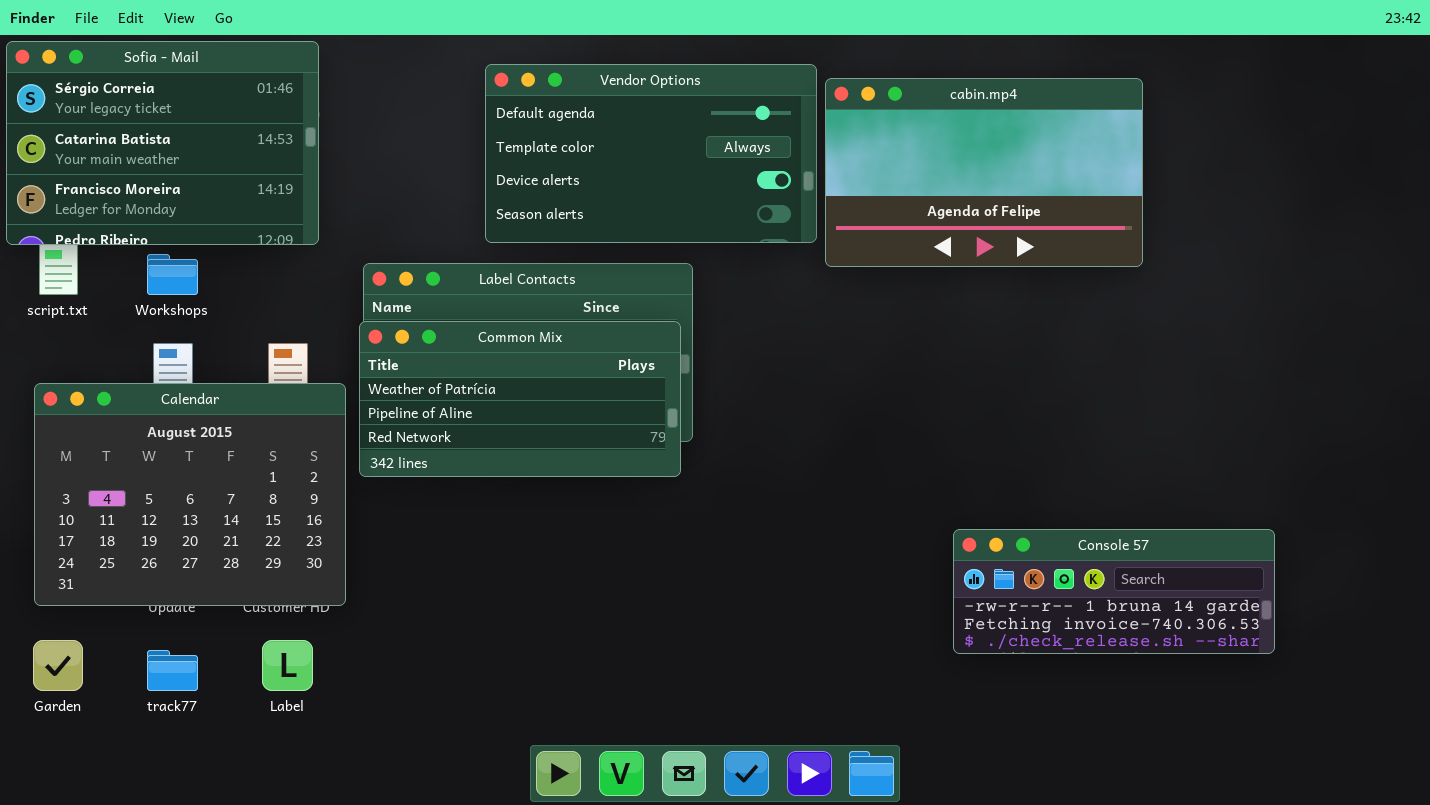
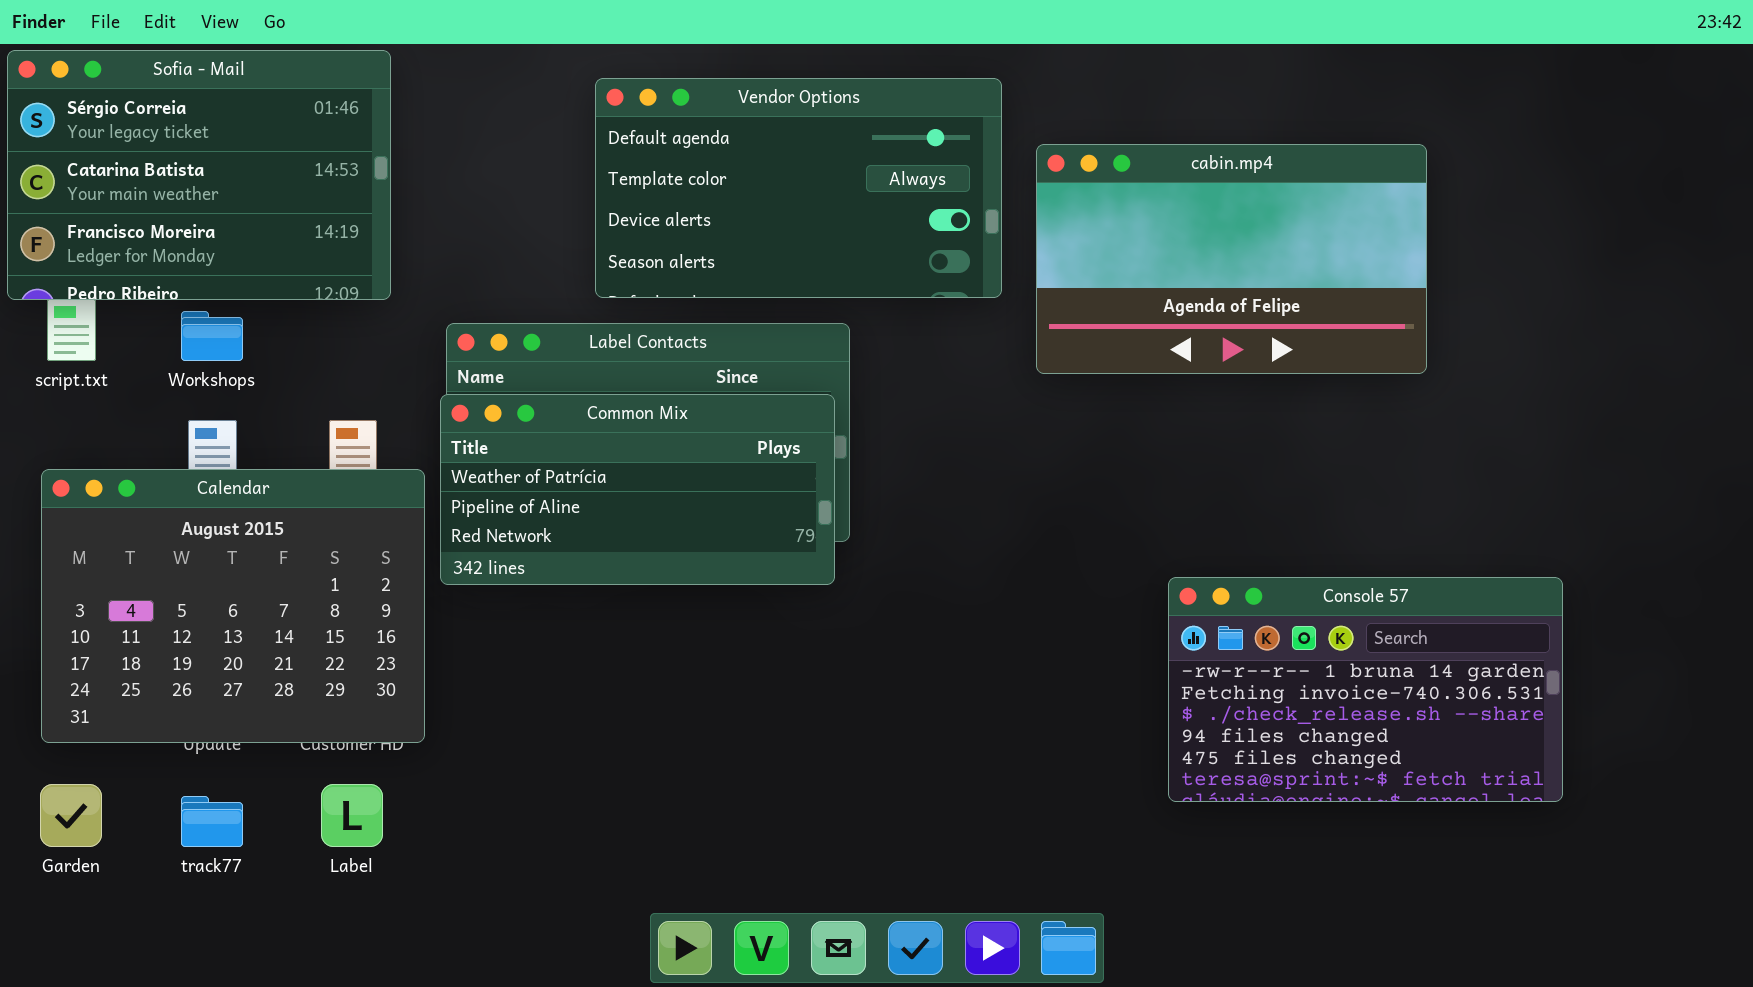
cabin.mp4: [825,78,1143,267] -> [1036,144,1427,374], moved
Console 57: [953,529,1275,654] -> [1168,577,1563,802], resized

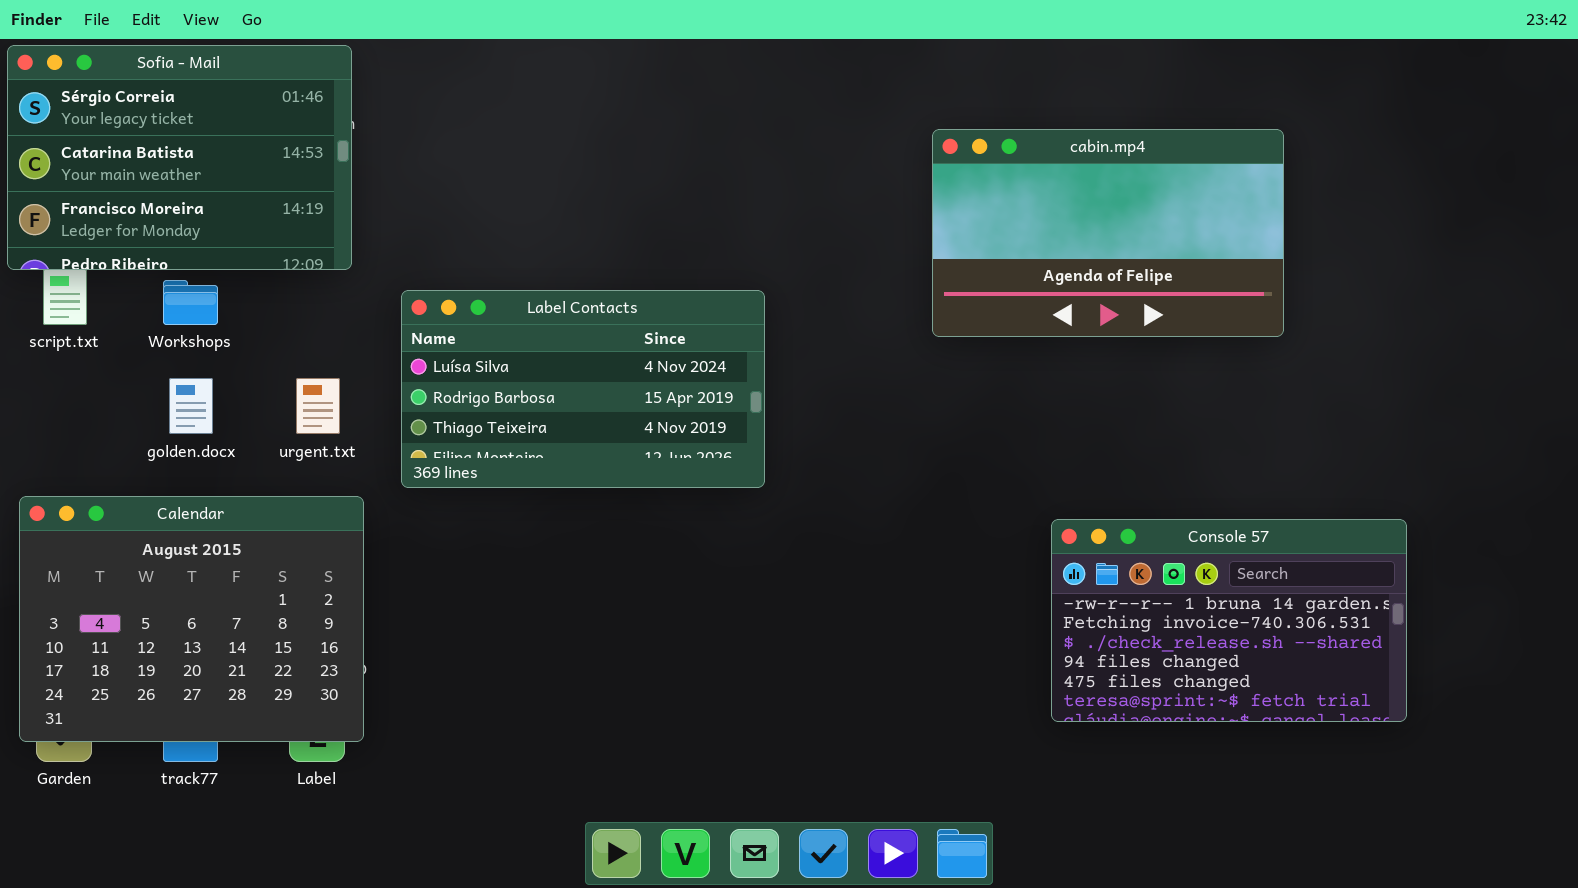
Vendor Options: [595,78,1002,298] -> none, closed
Common Mix: [440,394,835,585] -> none, closed
Calendar: [41,469,425,743] -> [19,496,364,742], moved

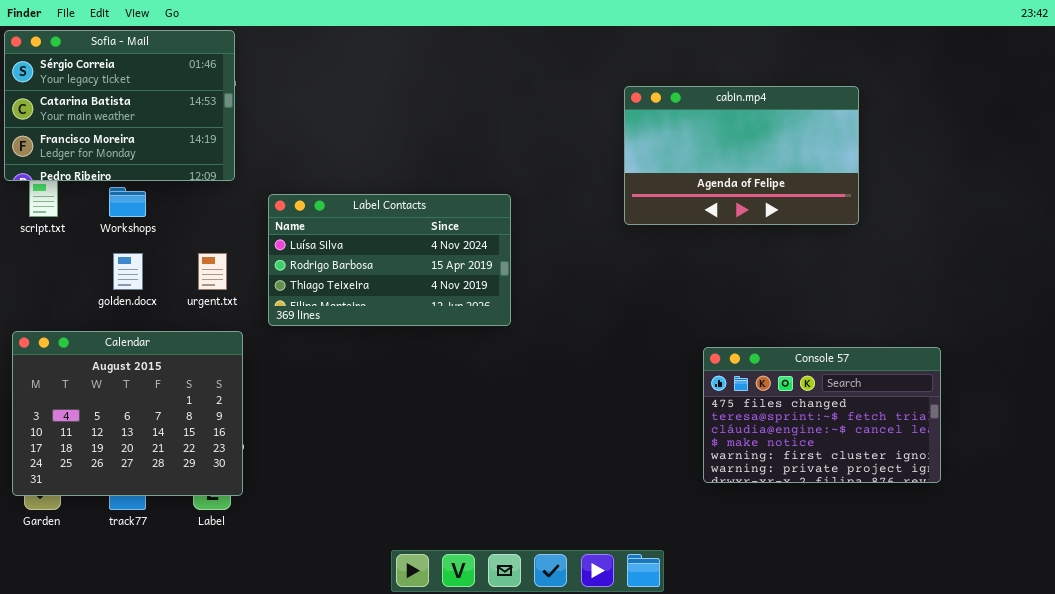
Console 57: [1051,519,1407,722] -> [703,347,941,483], scrolled down 4 rows

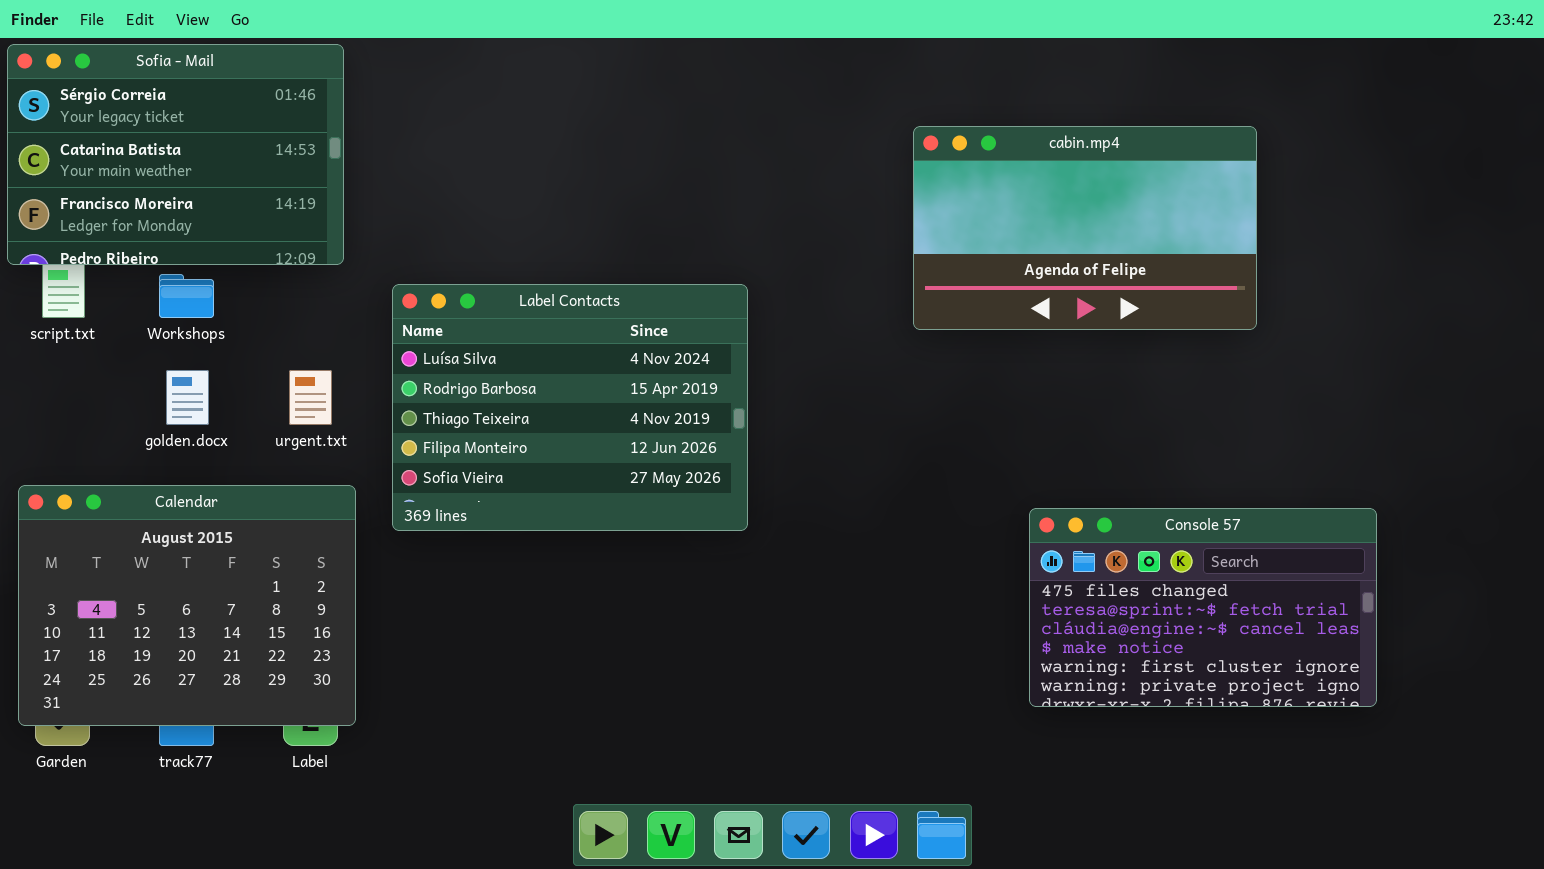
Label Contacts: [268,194,511,326] -> [392,284,748,531], resized

